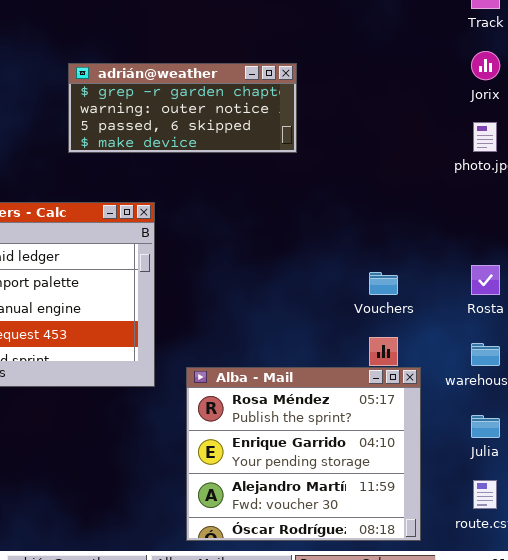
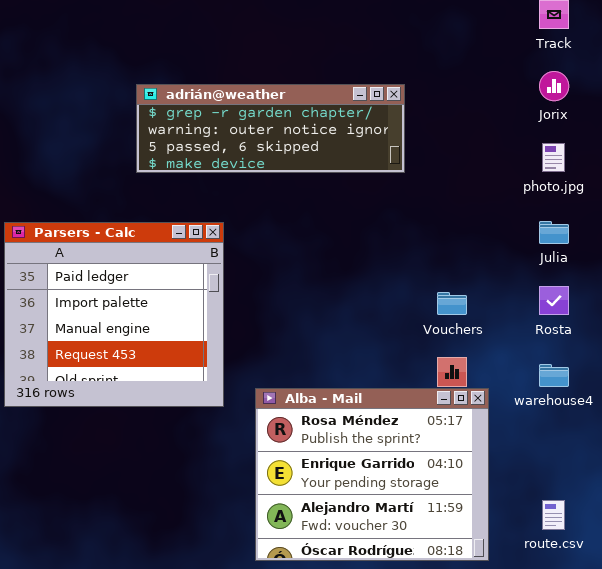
adrián@weather: [68,63,297,153] -> [136,84,405,173], resized
Julia: [471,415,500,438] -> [539,221,569,244], moved

